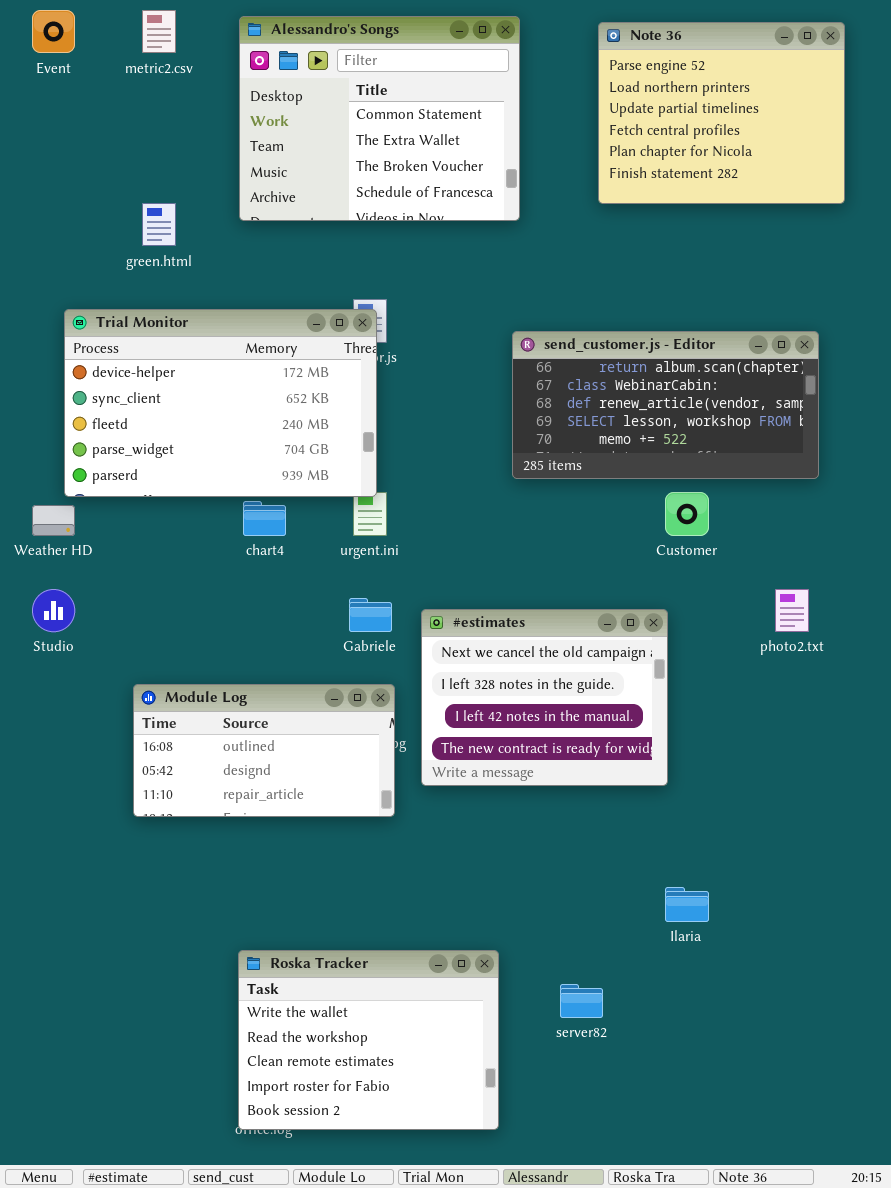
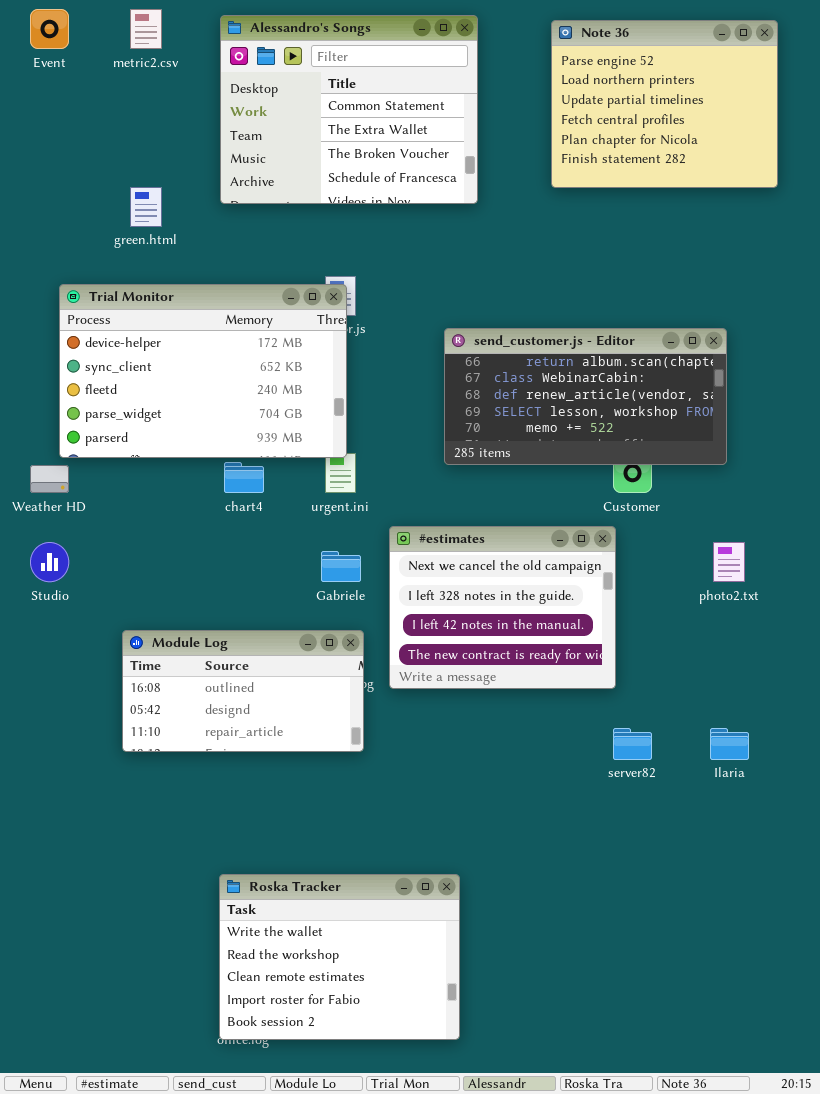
send_customer.js - Editor: [512,331,819,479] -> [444,328,727,465], moved
#estimates: [421,609,668,786] -> [389,526,616,689], moved
Ilaria: [665,887,709,922] -> [710,728,749,760], moved
server82: [560,984,603,1018] -> [613,728,652,760], moved

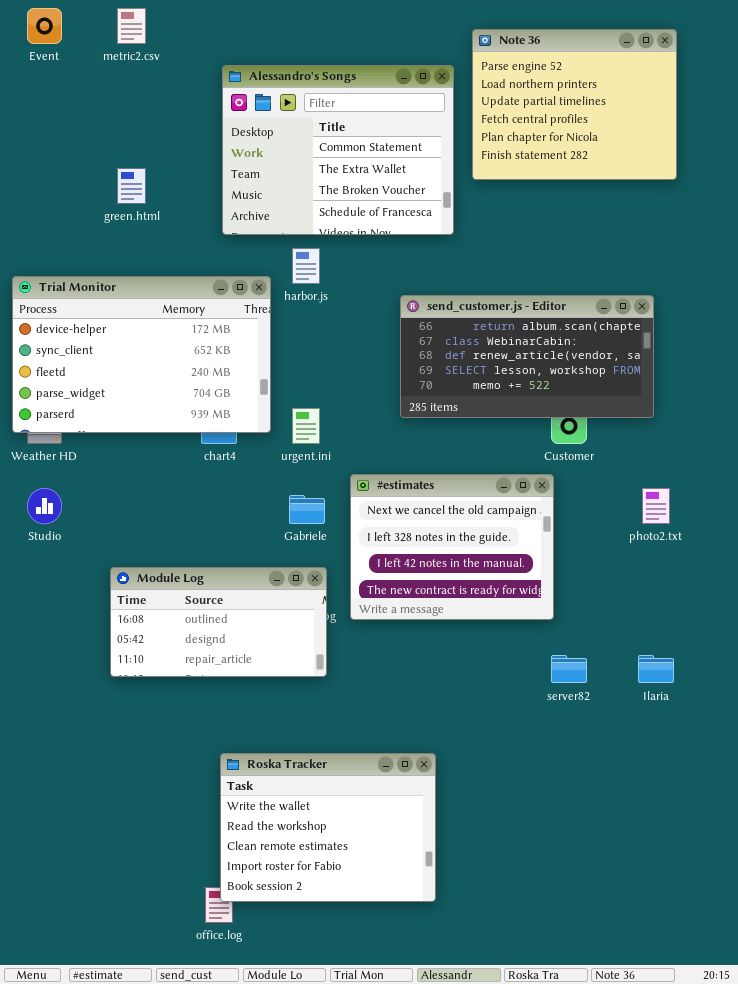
Alessandro's Songs: [220,15,478,204] -> [222,65,454,235], moved
Note 36: [551,20,778,188] -> [472,29,677,180], moved
Trial Monitor: [59,284,347,458] -> [12,276,271,433], moved
Roska Tracker: [219,874,460,1040] -> [220,753,436,902], moved

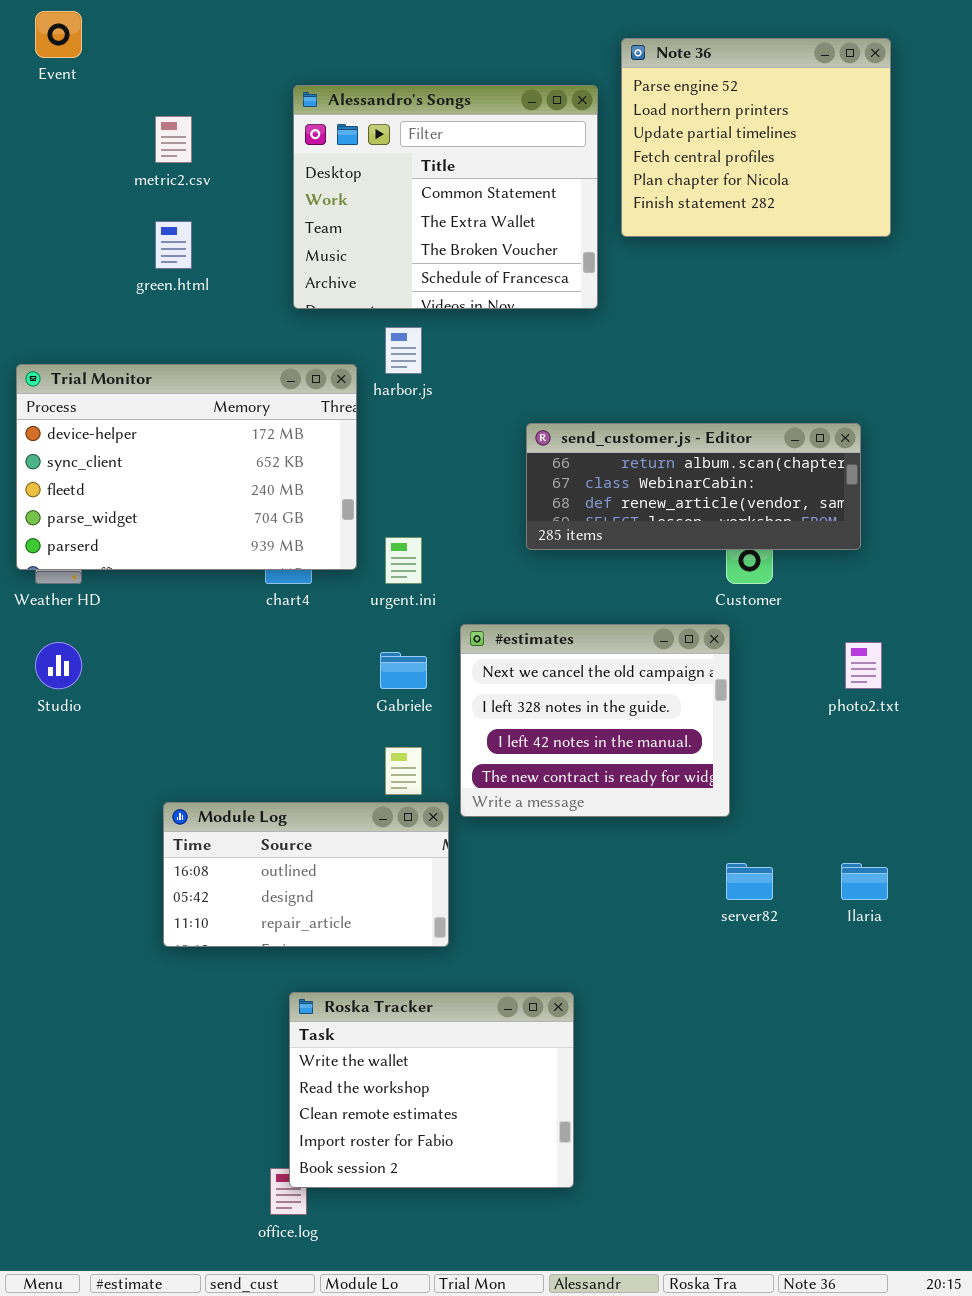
metric2.csv: [117,8,146,44] -> [155,116,192,163], moved
send_customer.js - Editor: [400,295,654,418] -> [526,423,861,550], resized
Module Log: [110,567,327,677] -> [163,802,449,947], moved

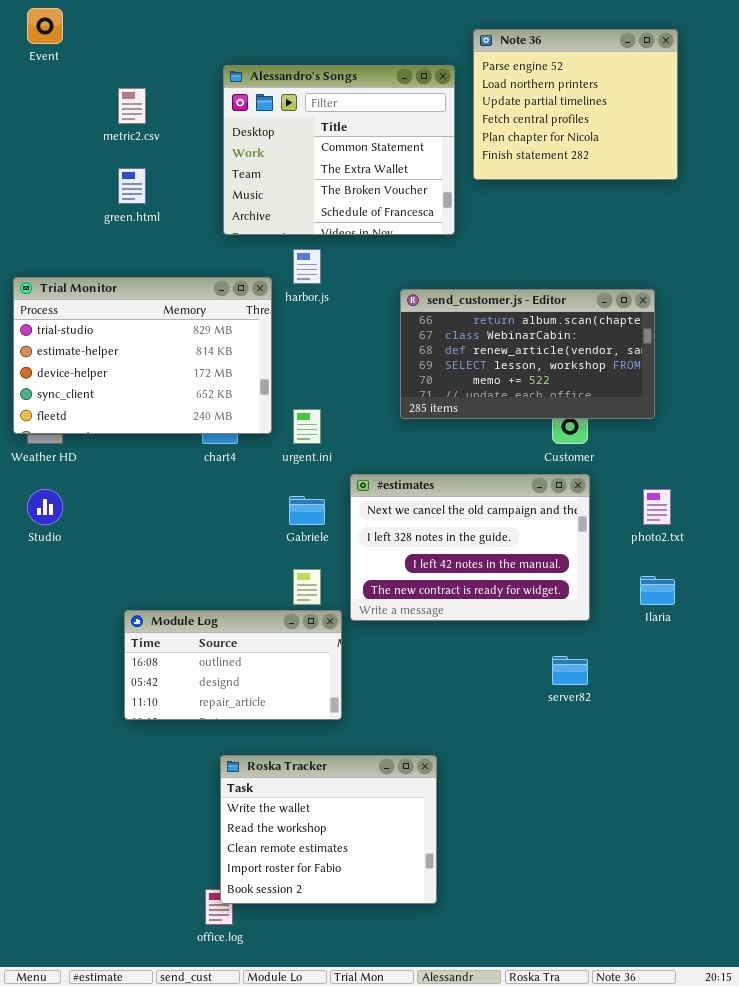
Trial Monitor: [16,364,357,570] -> [13,277,272,434], scrolled up 2 rows
send_customer.js - Editor: [526,423,861,550] -> [400,289,655,419], resized
#estimates: [460,624,730,817] -> [350,474,590,621], resized
Ilaria: [841,863,888,900] -> [640,576,675,605], moved

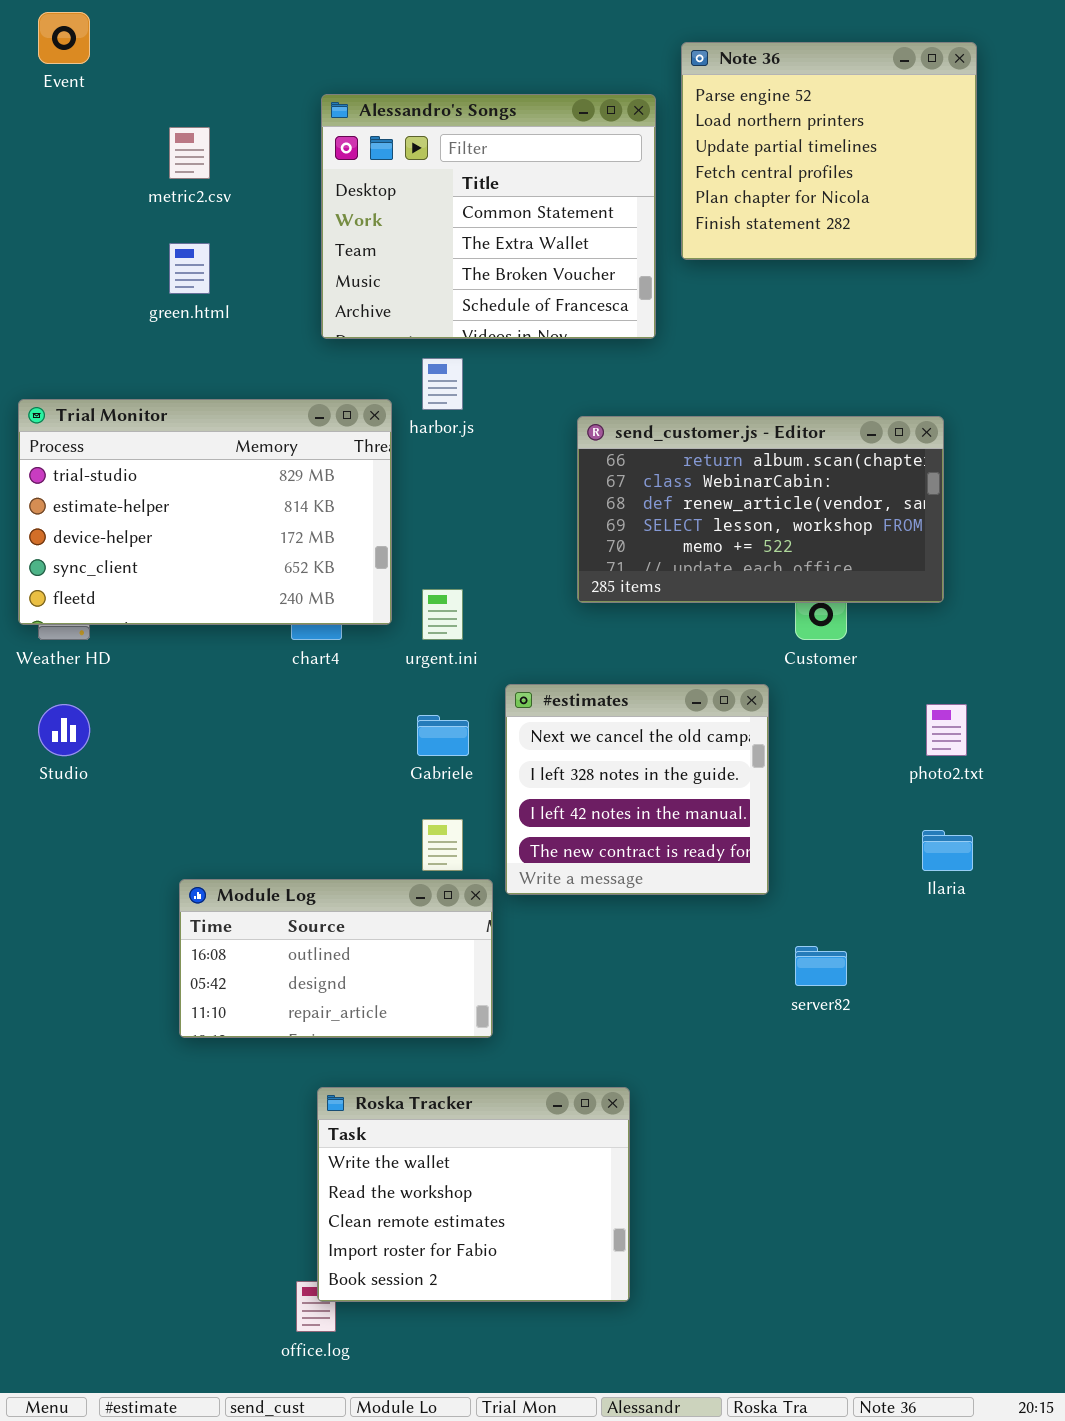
#estimates: [350,474,590,621] -> [505,684,769,895], resized

